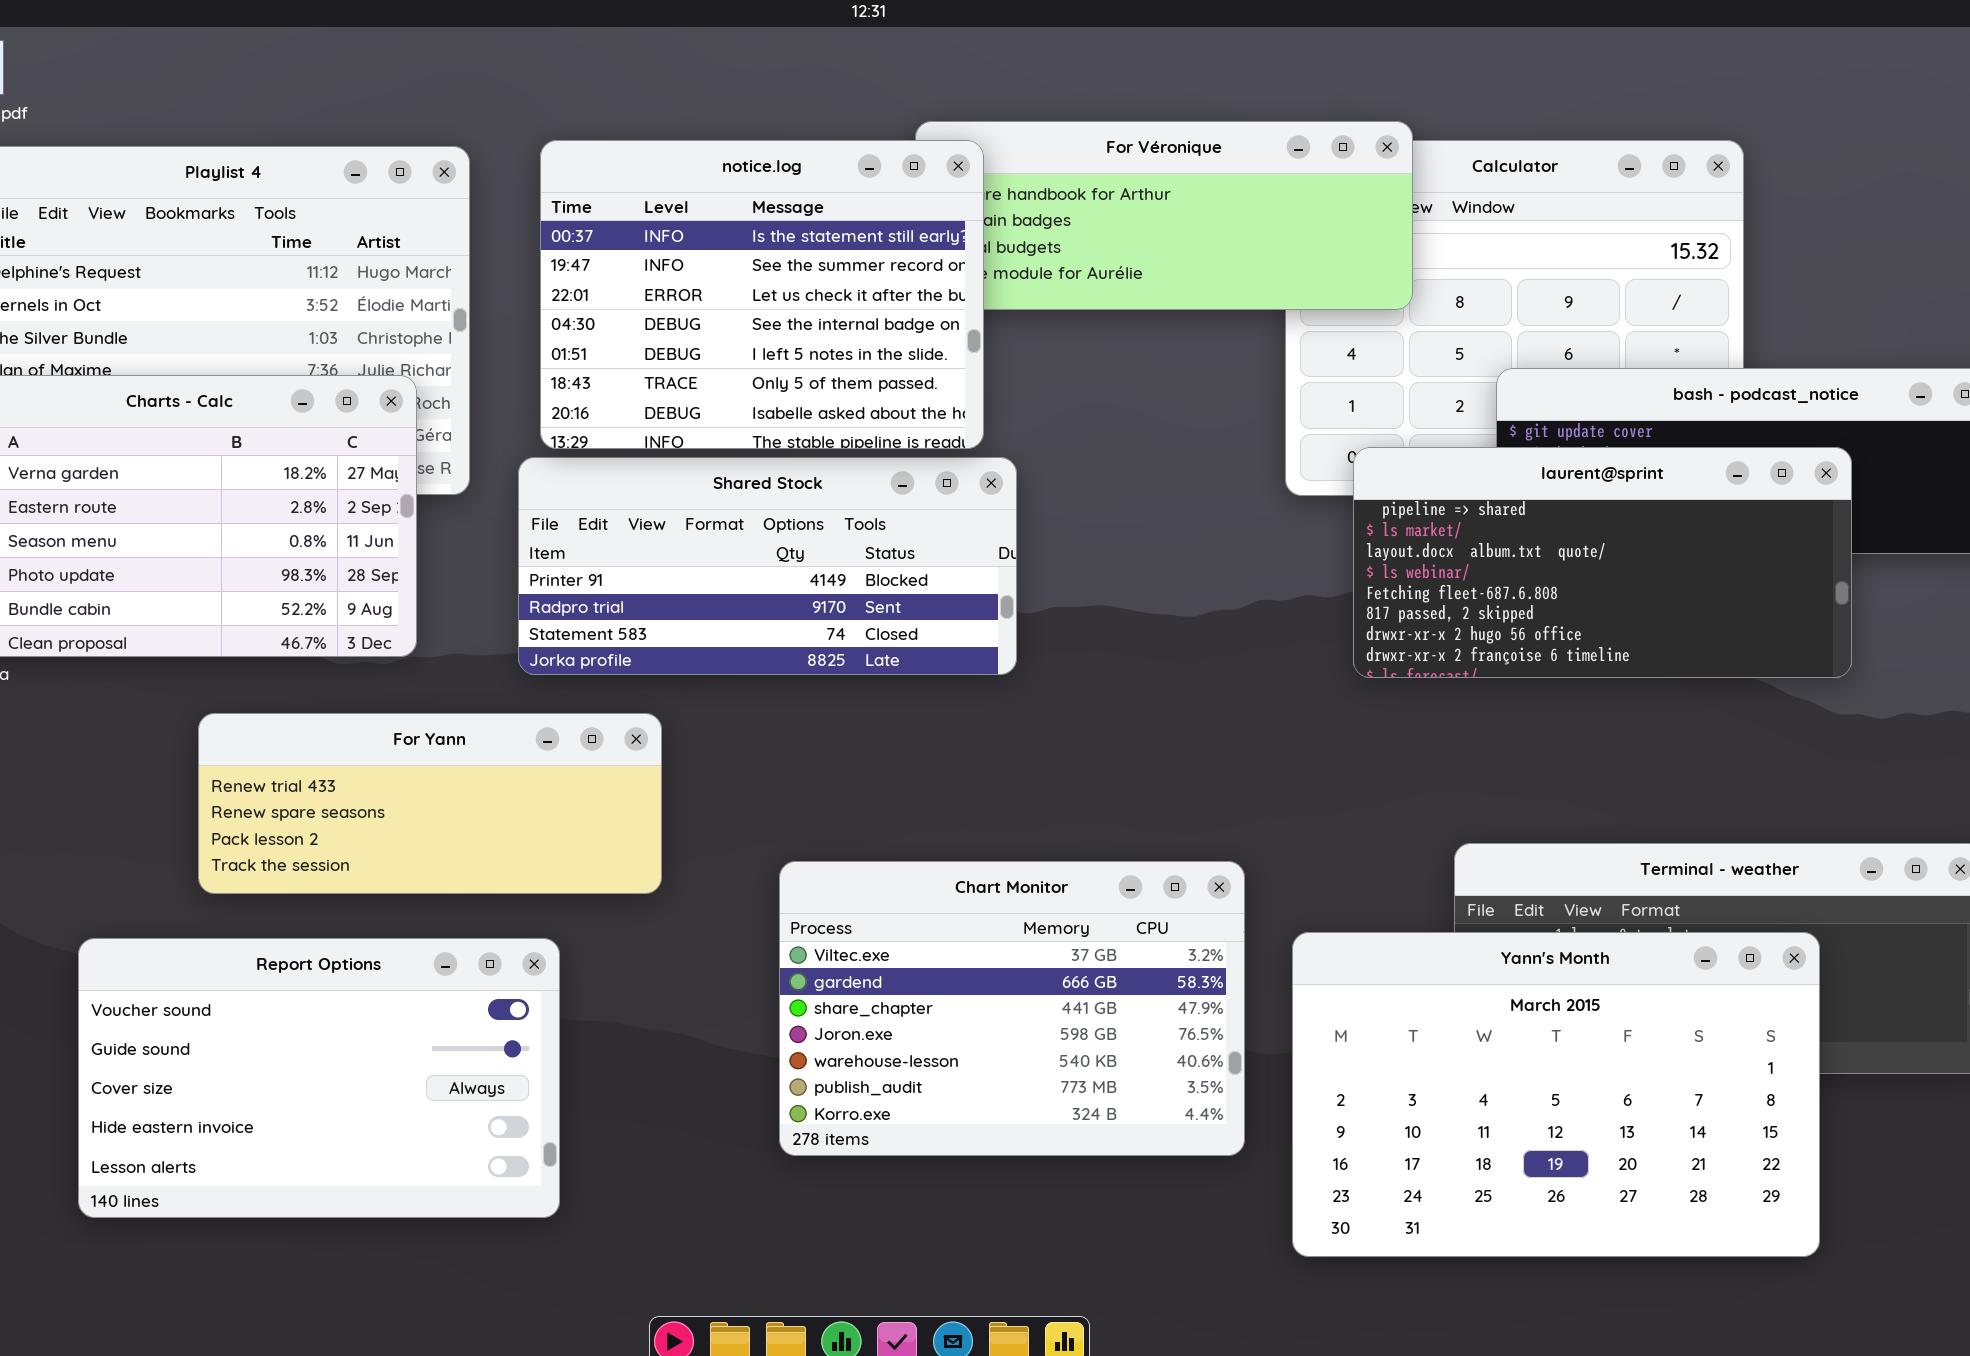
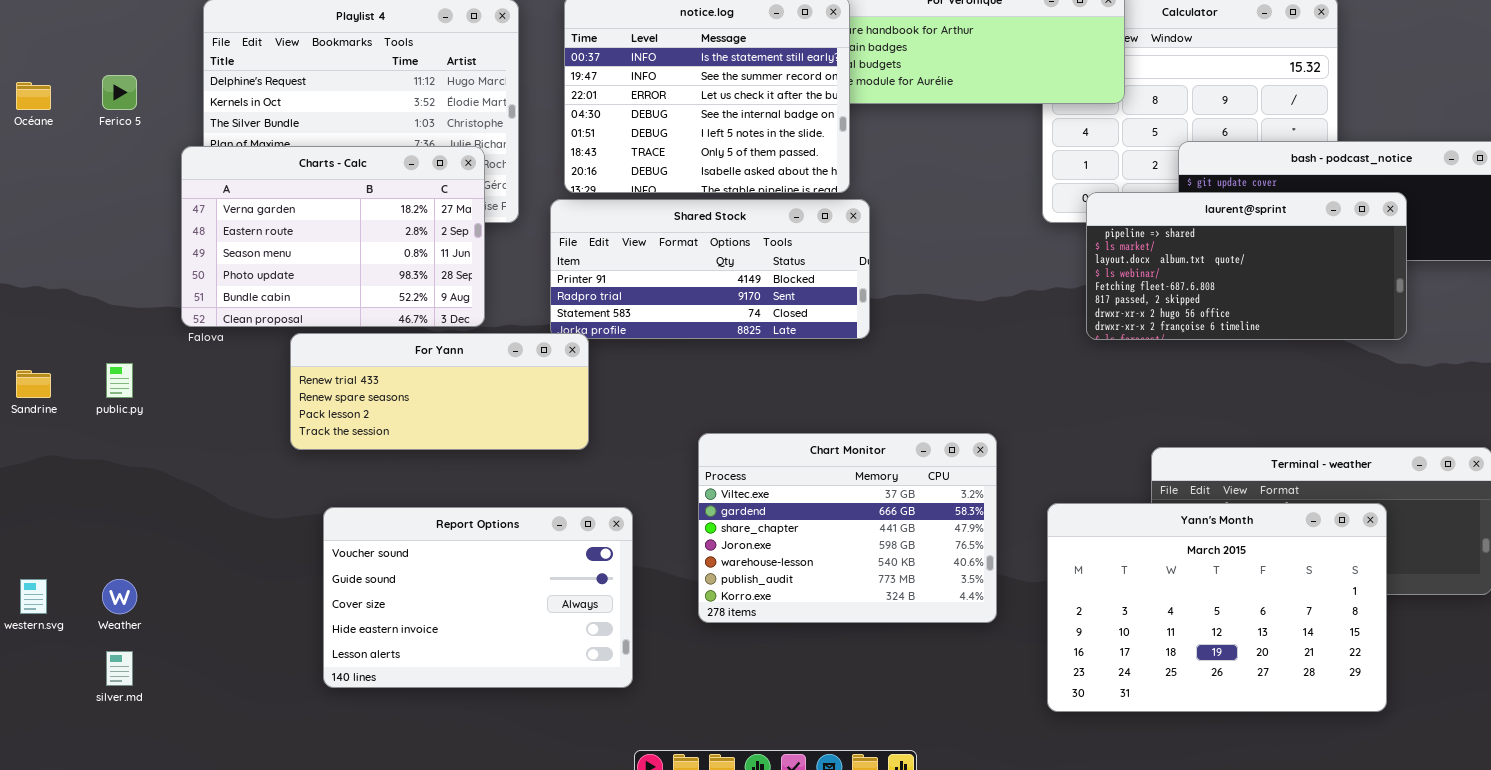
For Yann: [198,713,662,894] -> [290,333,589,450], moved
Chart Monitor: [779,861,1245,1156] -> [698,433,997,623], moved
Report Options: [78,938,560,1218] -> [323,507,633,688], moved

